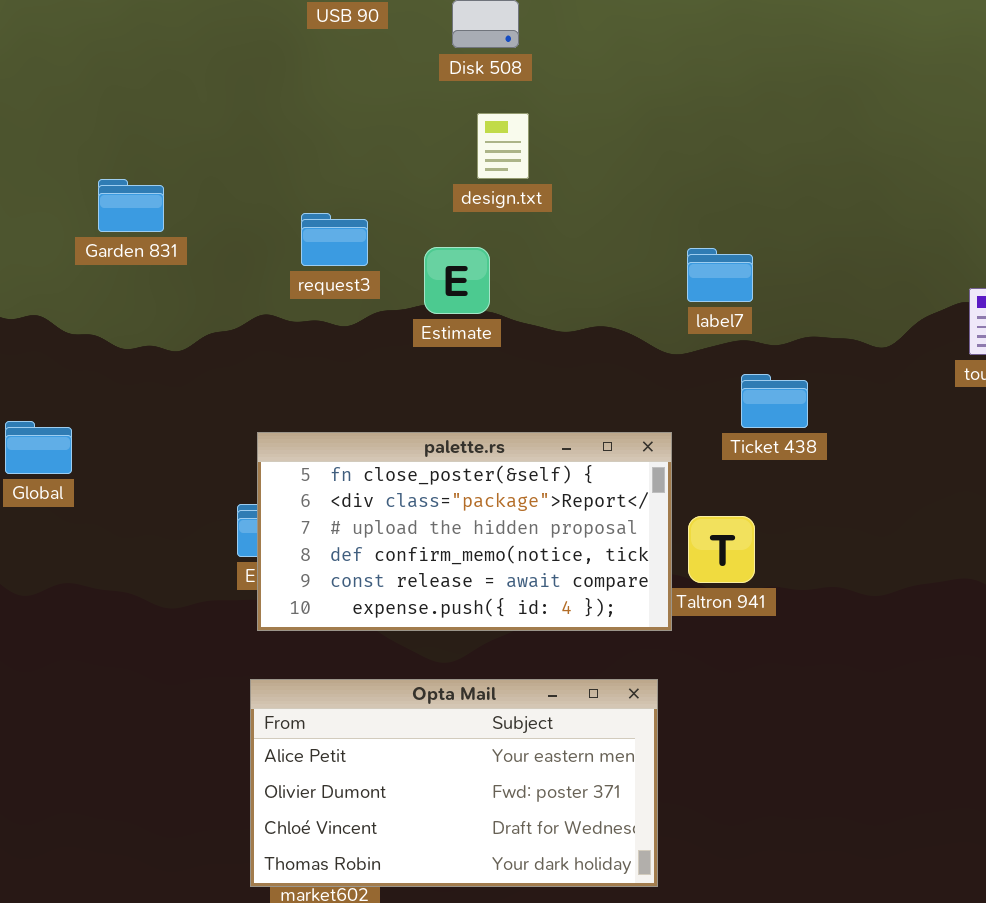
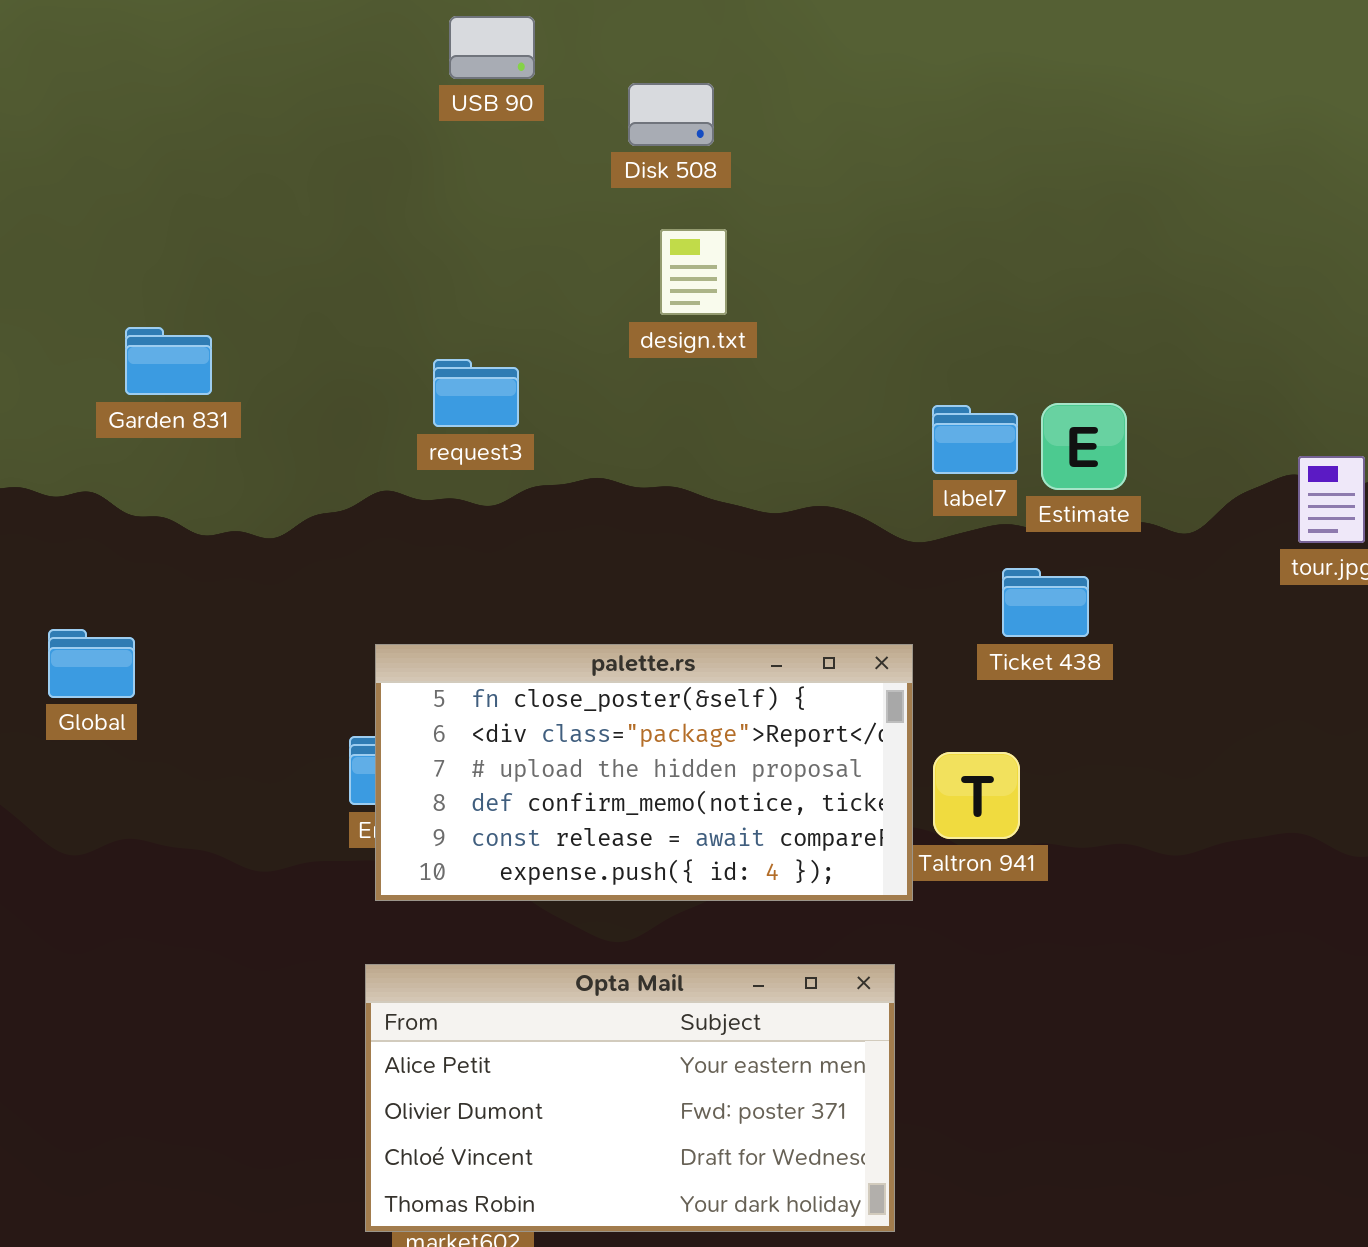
Garden 831: [98,179,164,232] -> [125,327,212,395], moved
Estimate: [424,247,490,314] -> [1041,403,1127,490], moved

